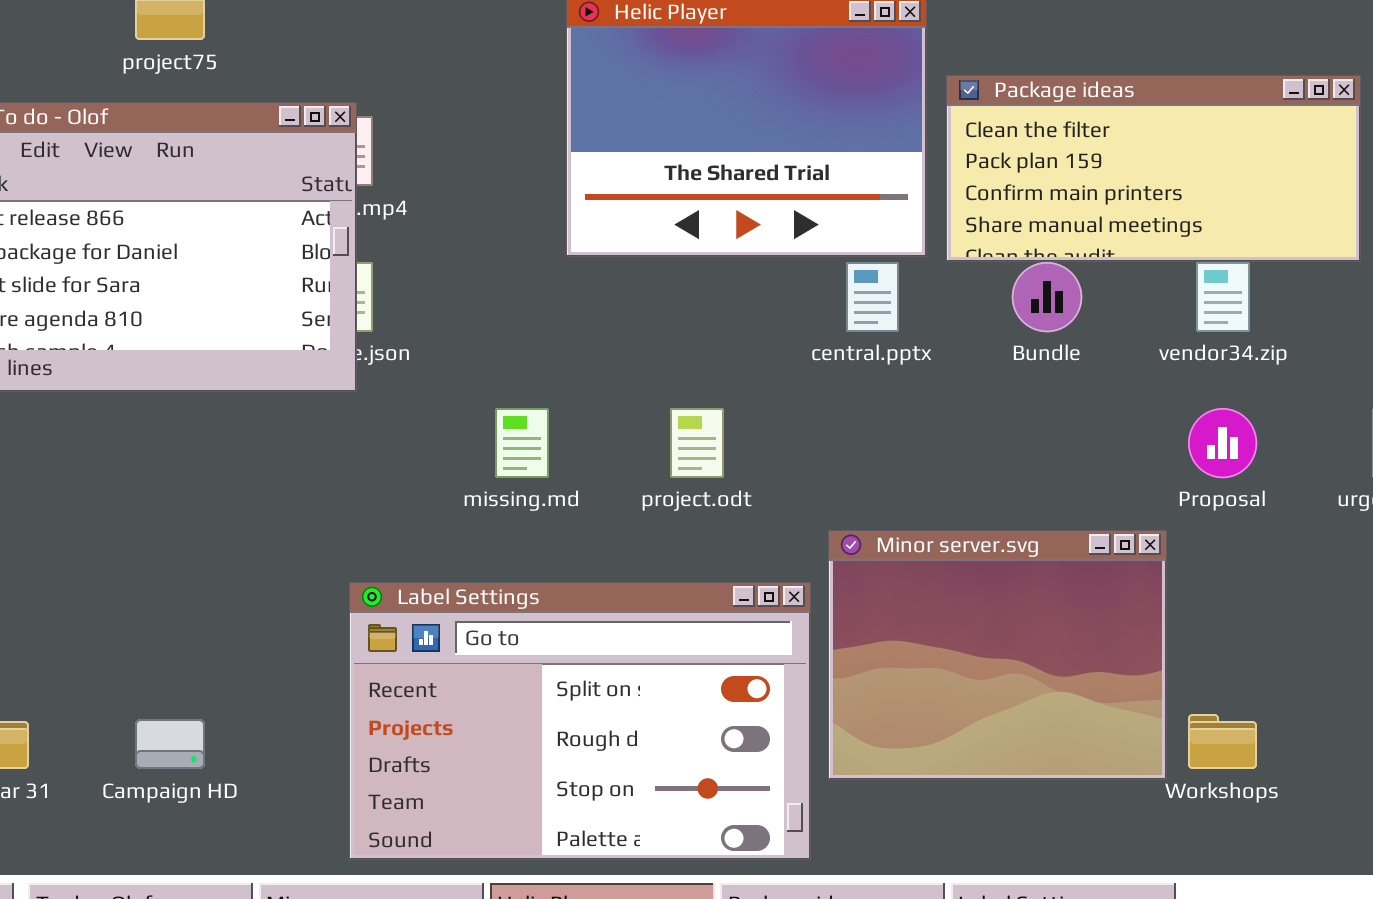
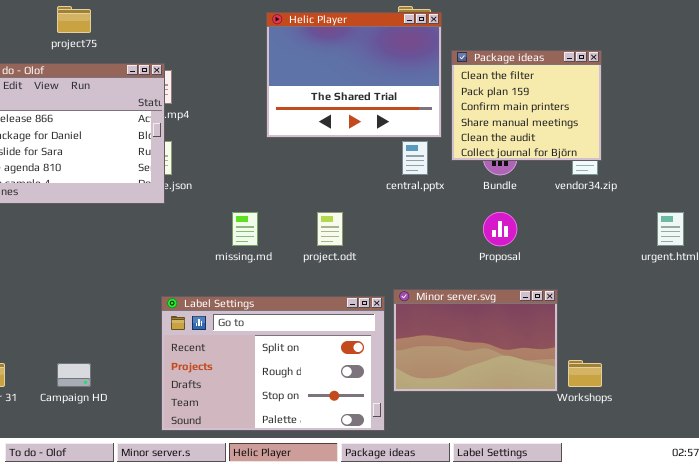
Package ideas: [946,75,1361,262] -> [451,50,602,161], resized
Proposal: [1188,408,1257,478] -> [483,212,517,246], moved
Minor server.svg: [828,530,1167,780] -> [393,289,558,392], resized

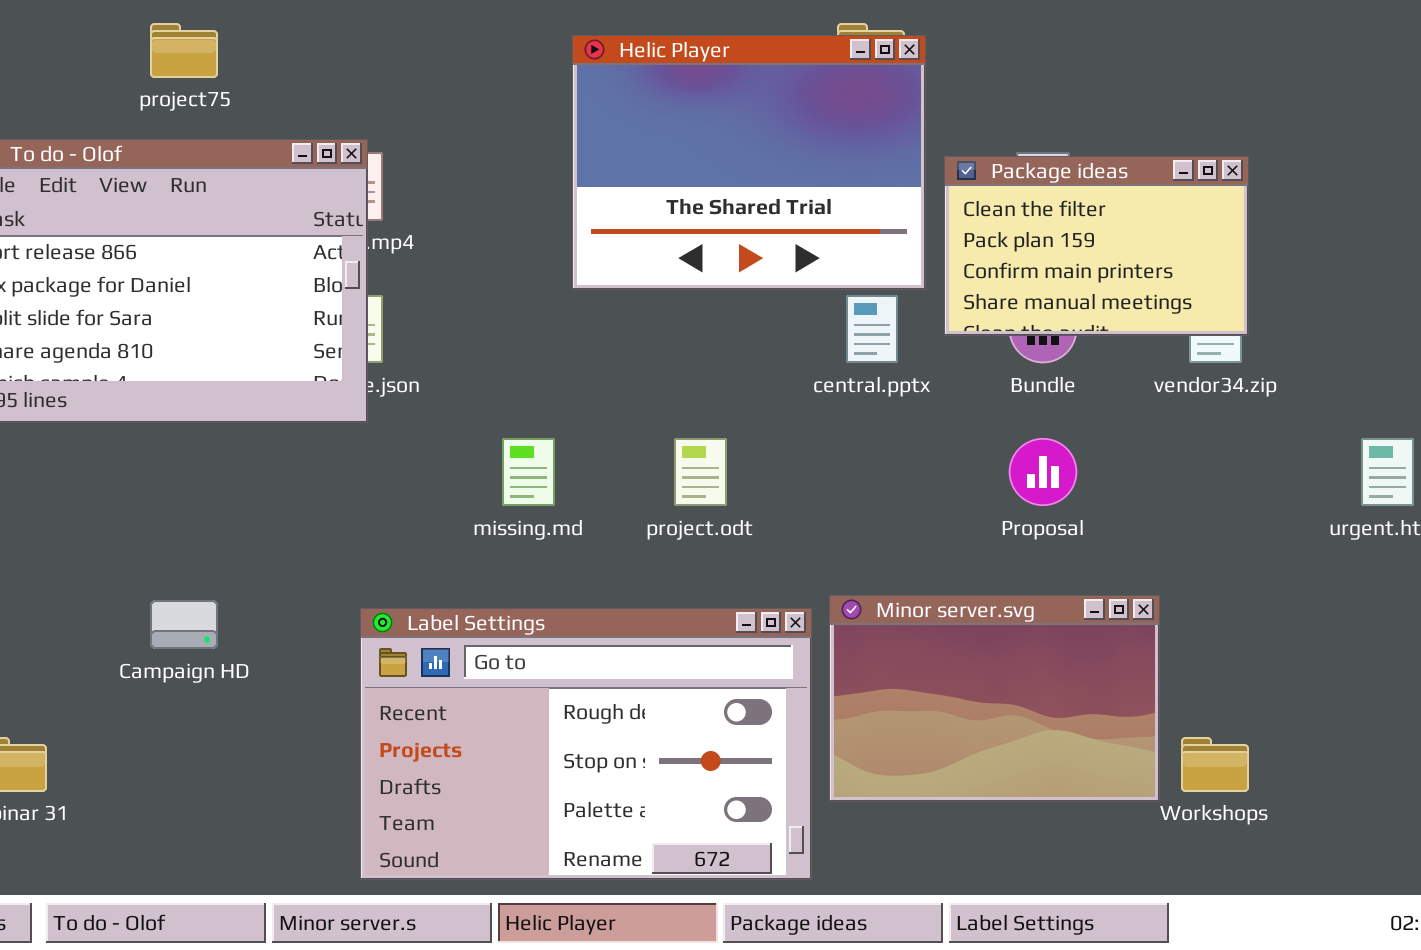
Package ideas: [451,50,602,161] -> [944,156,1249,336], resized
Label Settings: [161,296,385,431] -> [360,608,812,880], scrolled down 1 row
Campaign HD: [57,363,91,387] -> [150,600,218,649], moved

